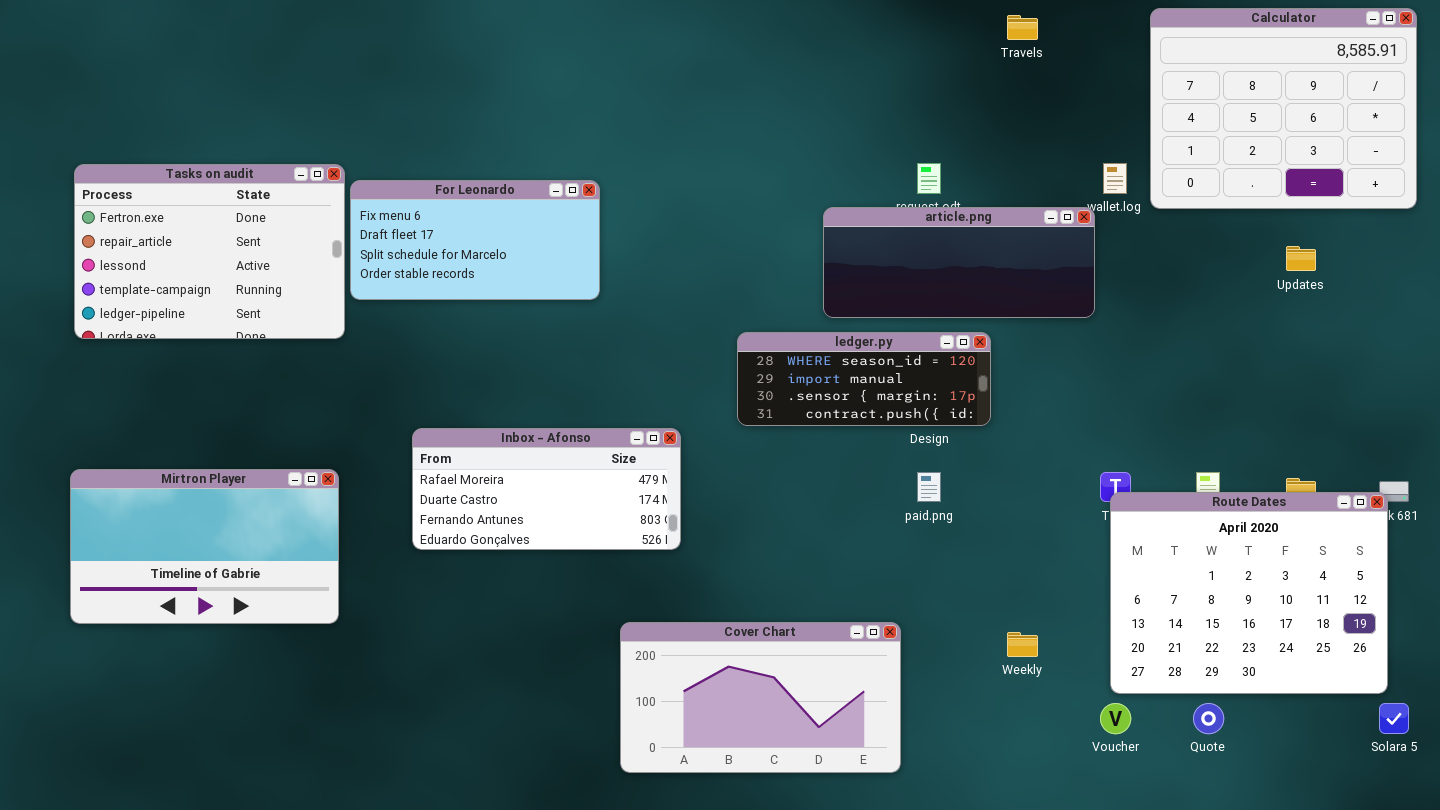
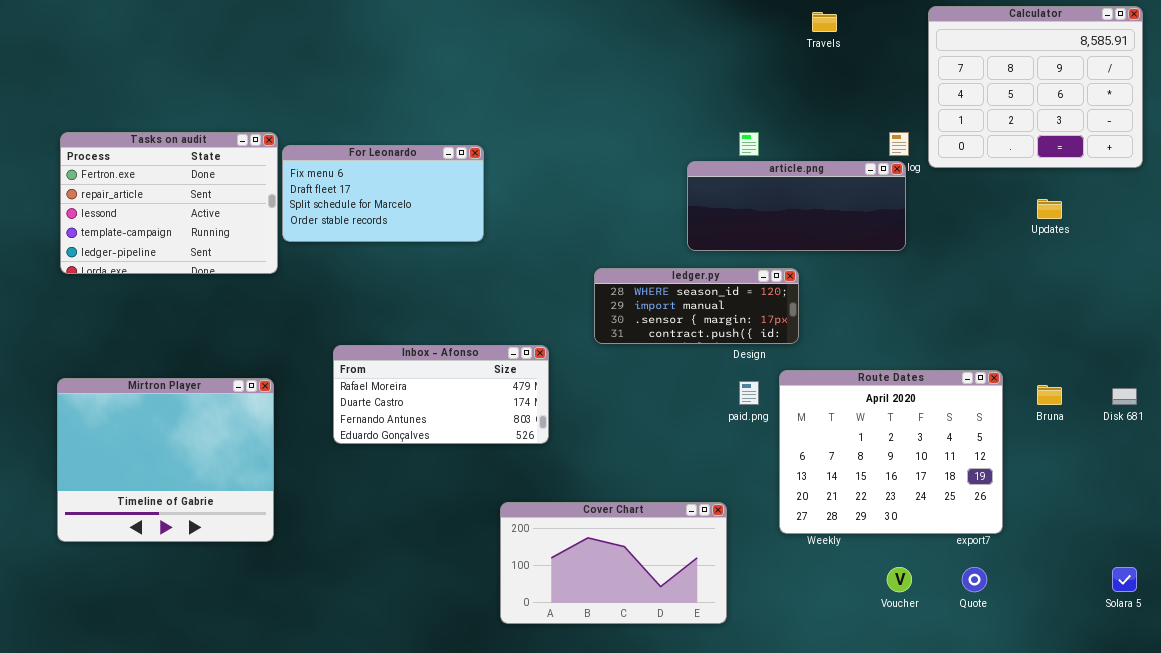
article.png: [823,207,1095,318] -> [687,161,906,251], moved
Mirtron Player: [70,469,339,624] -> [57,378,274,542], resized
Route Dates: [1110,492,1388,694] -> [779,370,1003,534], moved

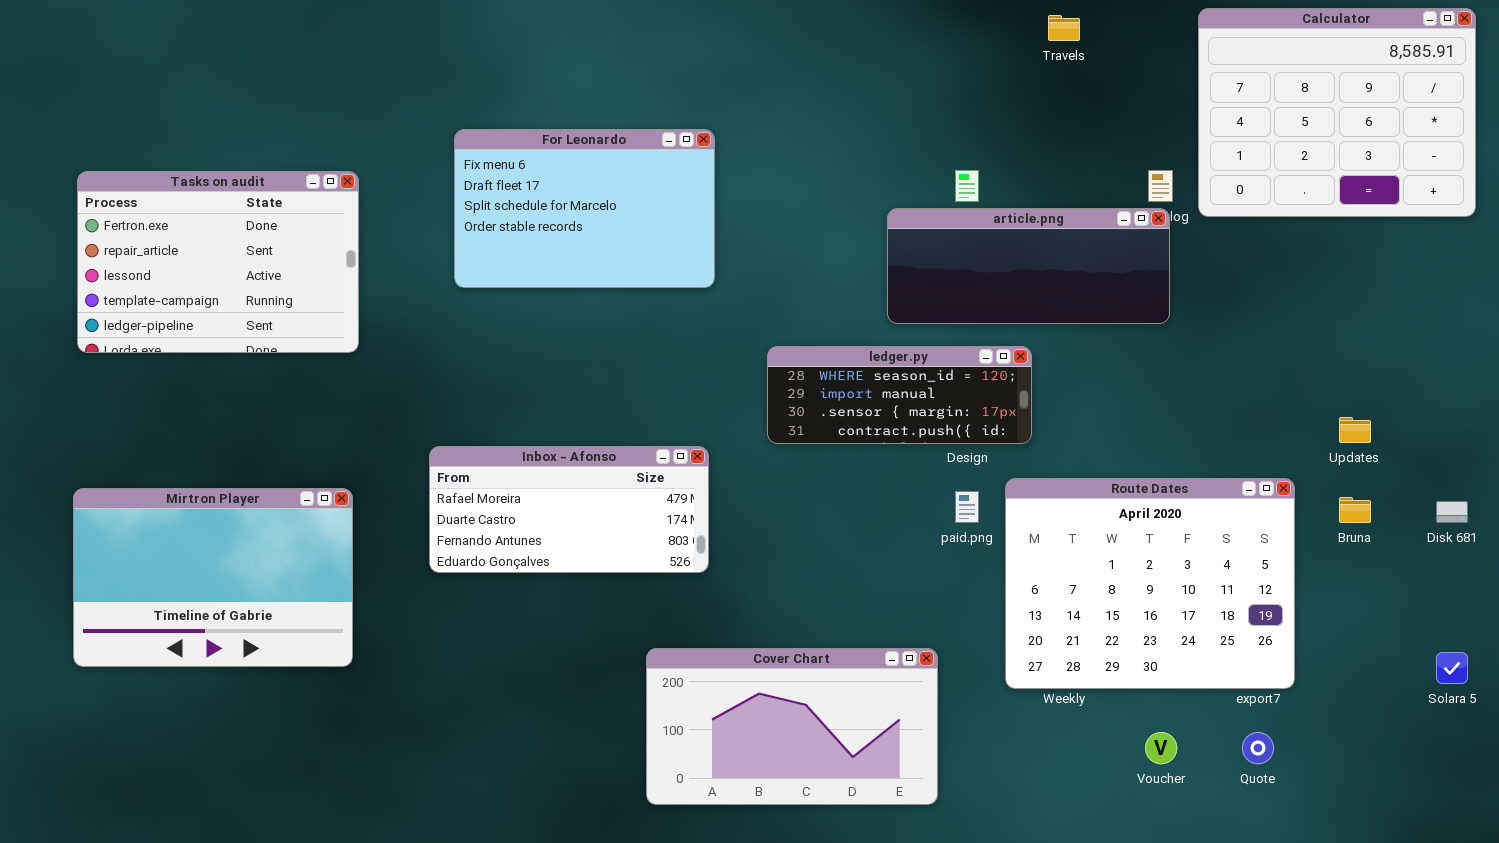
For Leonardo: [282,145,484,242] -> [454,129,715,288], moved, resized
Updates: [1037,199,1062,219] -> [1339,417,1371,443], moved
Mirtron Player: [57,378,274,542] -> [73,488,353,667], resized
Solara 5: [1112,567,1137,592] -> [1436,652,1468,684], moved

